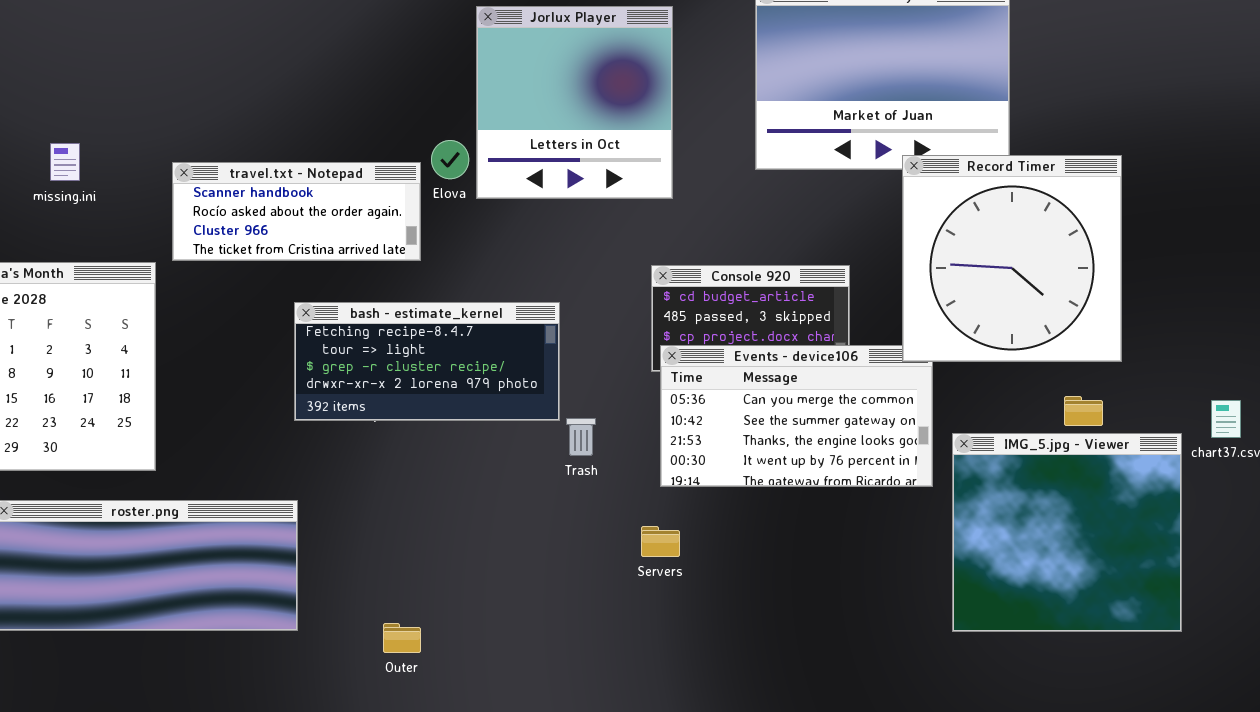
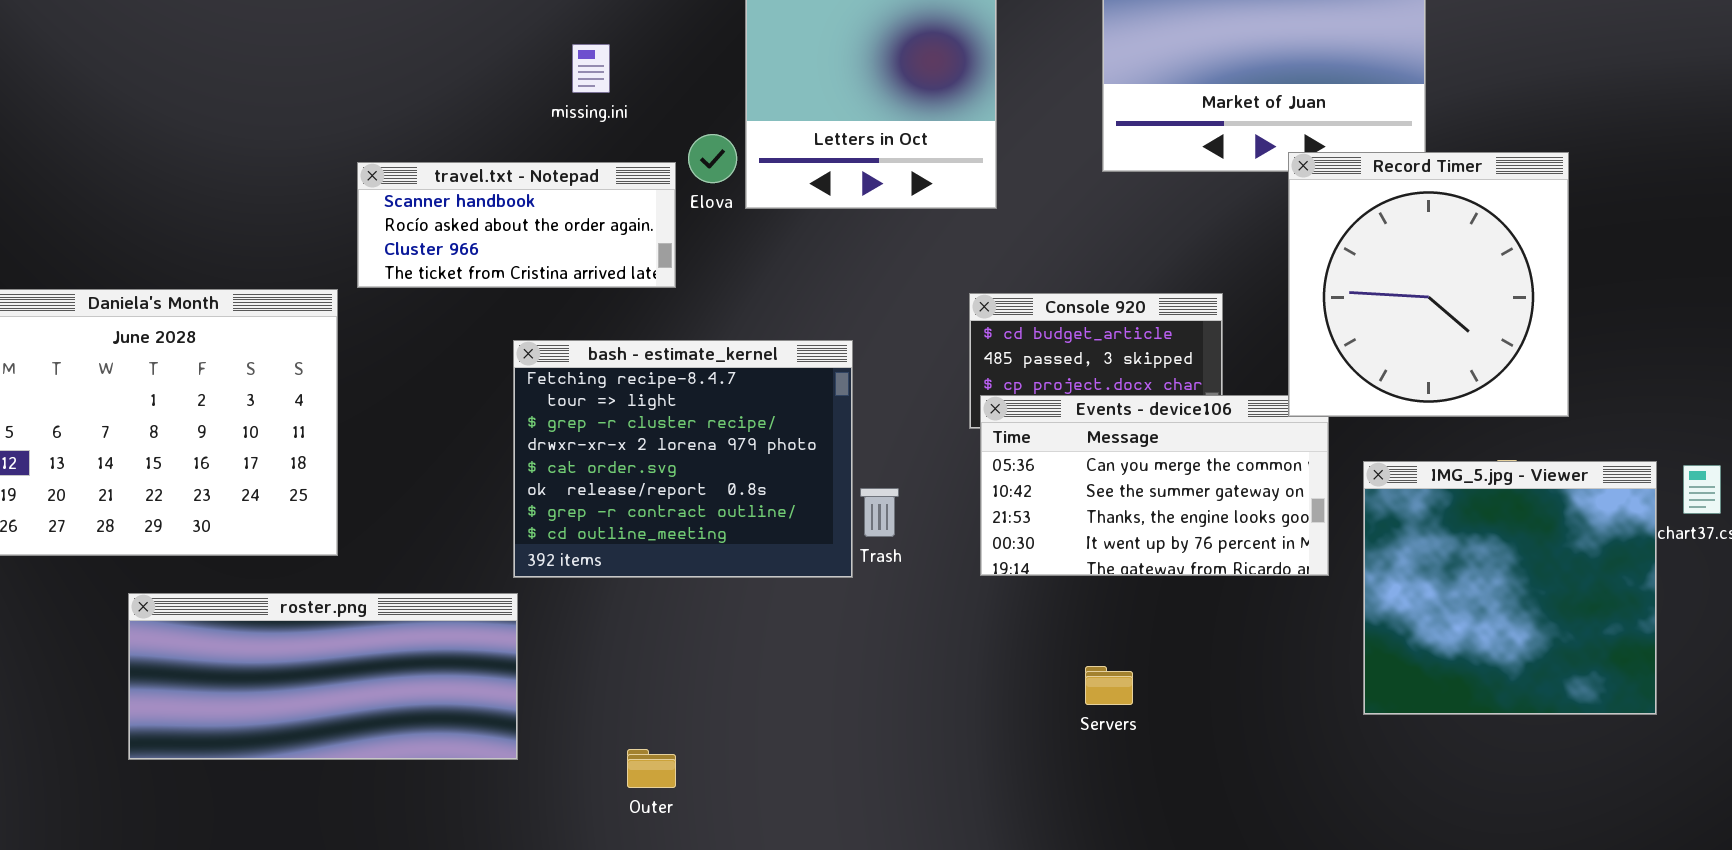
missing.ini: [50,143,80,181] -> [572,44,610,93], moved
bash - estimate_kernel: [294,302,560,421] -> [513,340,853,578], resized
IMG_5.jpg - Viewer: [952,433,1182,632] -> [1363,461,1657,715], moved
Servers: [641,526,680,557] -> [1085,666,1133,705], moved

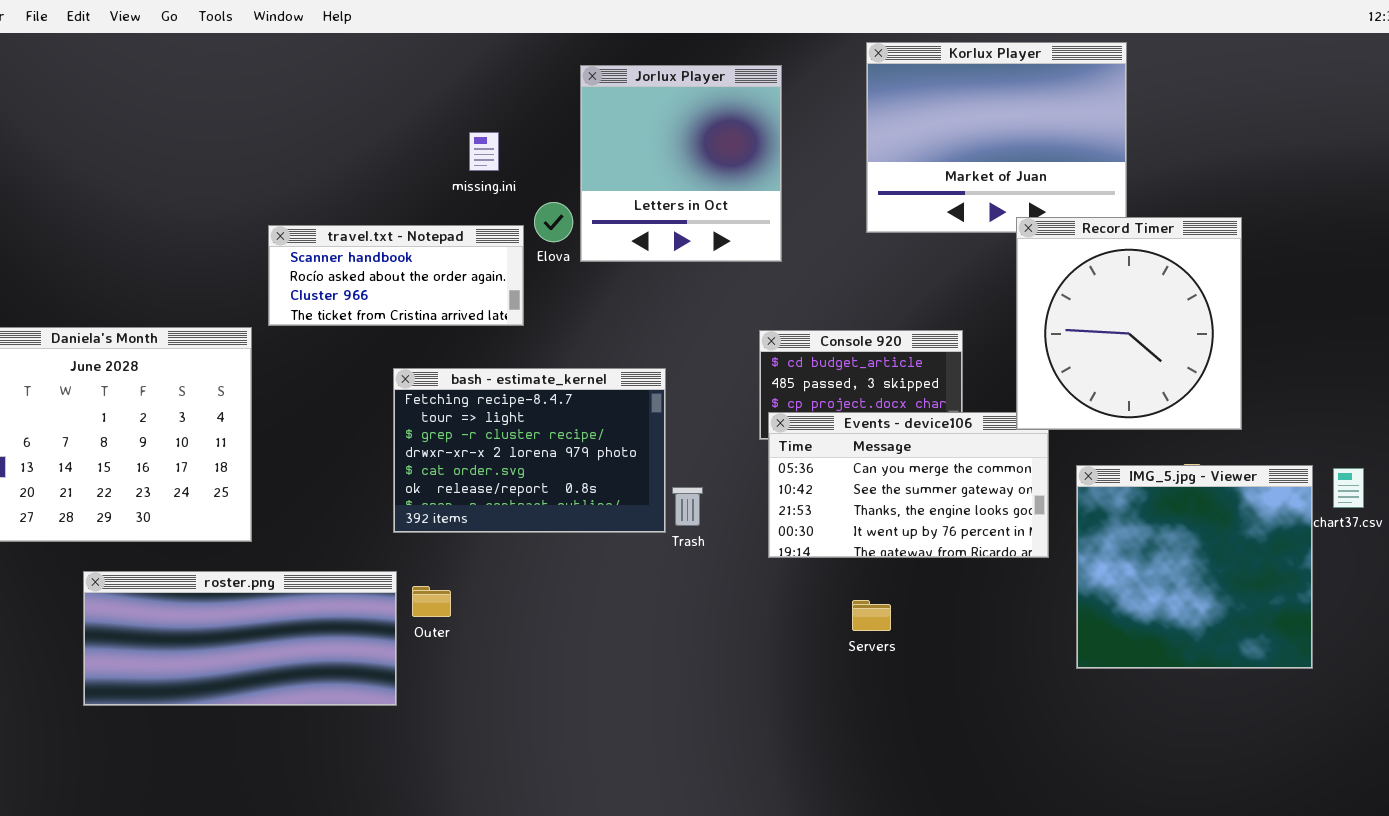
missing.ini: [572,44,610,93] -> [469,132,499,171], moved
bash - estimate_kernel: [513,340,853,578] -> [393,368,666,533], resized
Servers: [1085,666,1133,705] -> [852,600,891,631], moved
Outer: [627,749,676,788] -> [412,586,451,617], moved

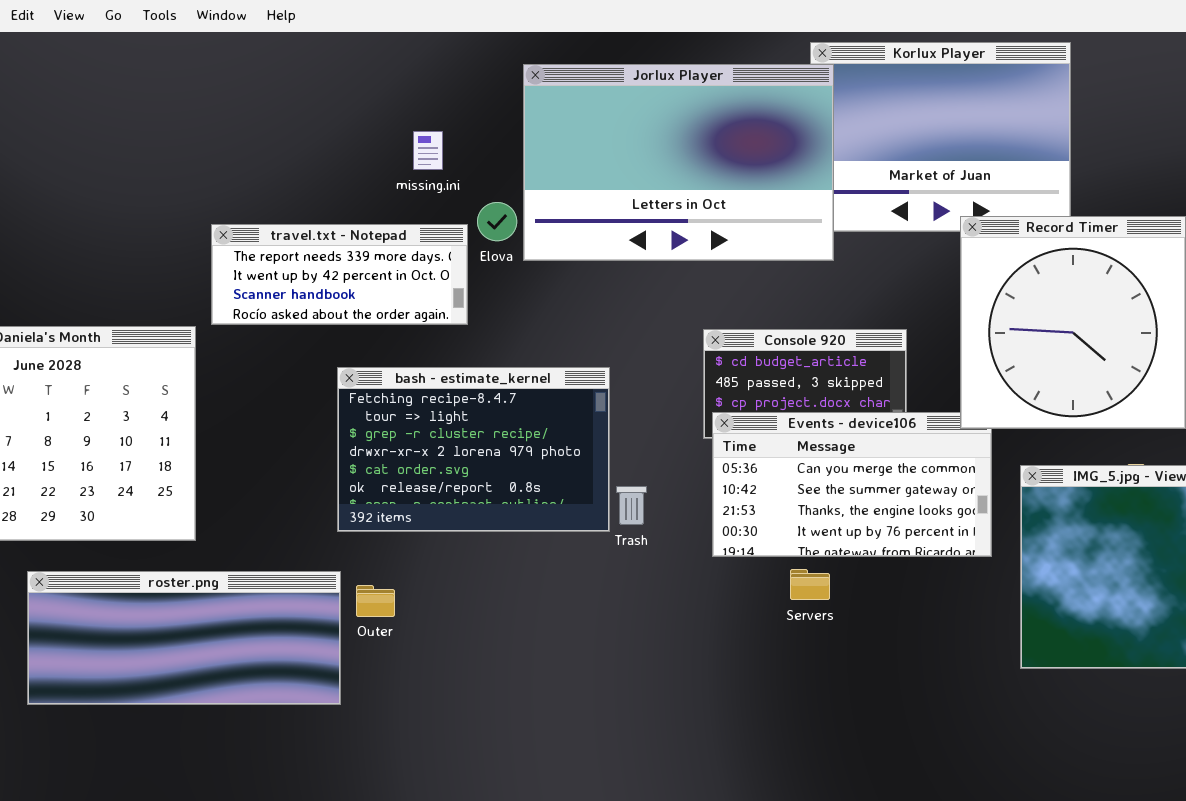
Jorlux Player: [580,65,782,262] -> [523,64,834,261], resized
travel.txt - Notepad: [268,225,524,326] -> [211,224,468,325], scrolled up 2 rows
Servers: [852,600,891,631] -> [790,569,830,600], moved

